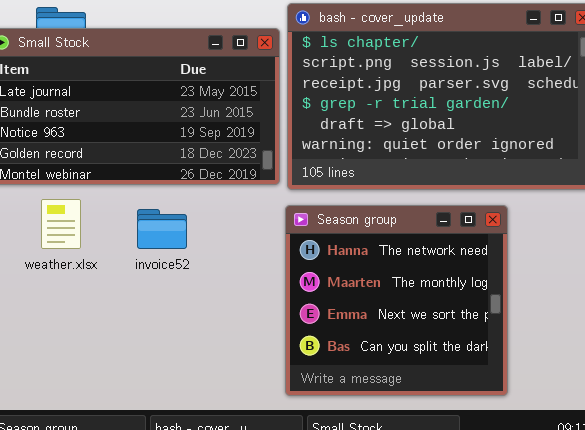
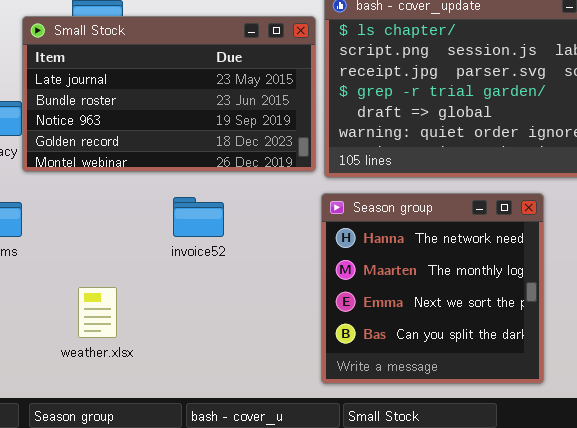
weather.xlsx: [41,199,81,249] -> [78,287,117,338], moved

